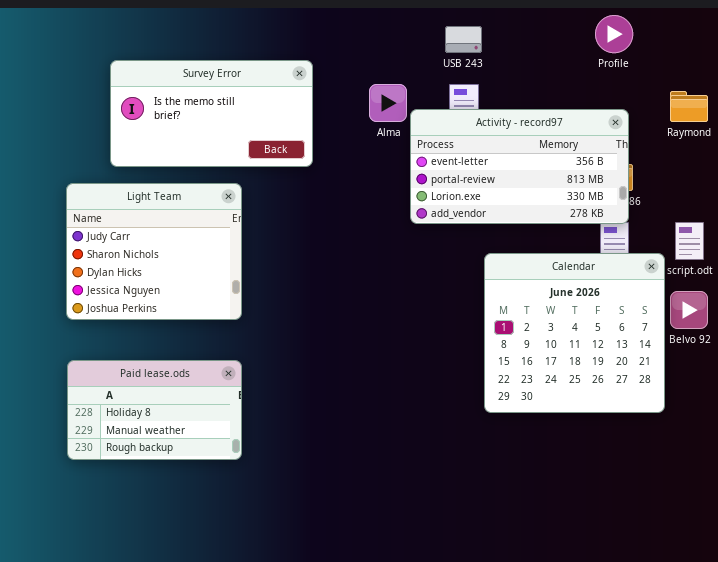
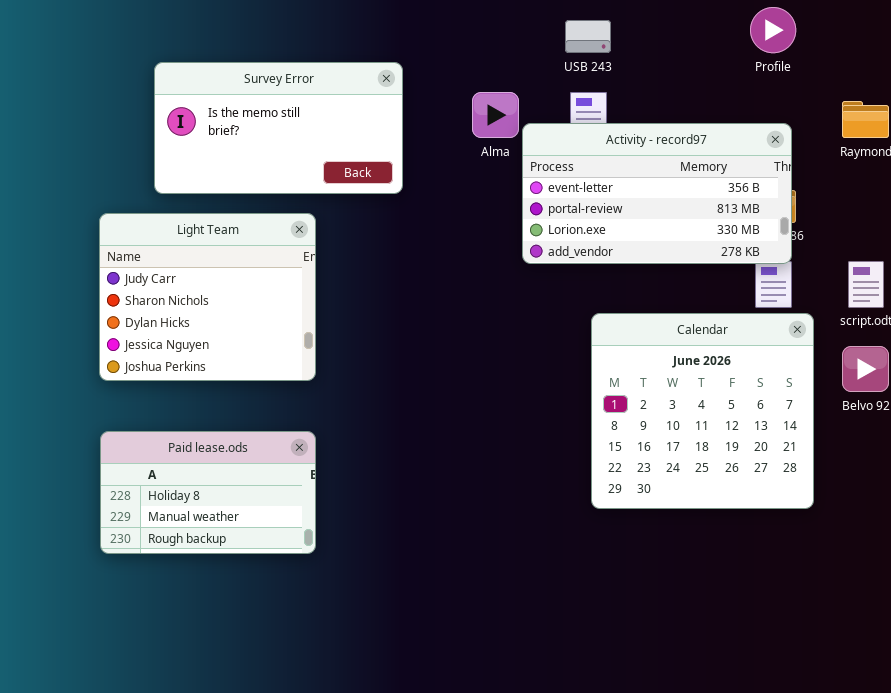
Calendar: [484,253,665,413] -> [591,313,814,509], moved

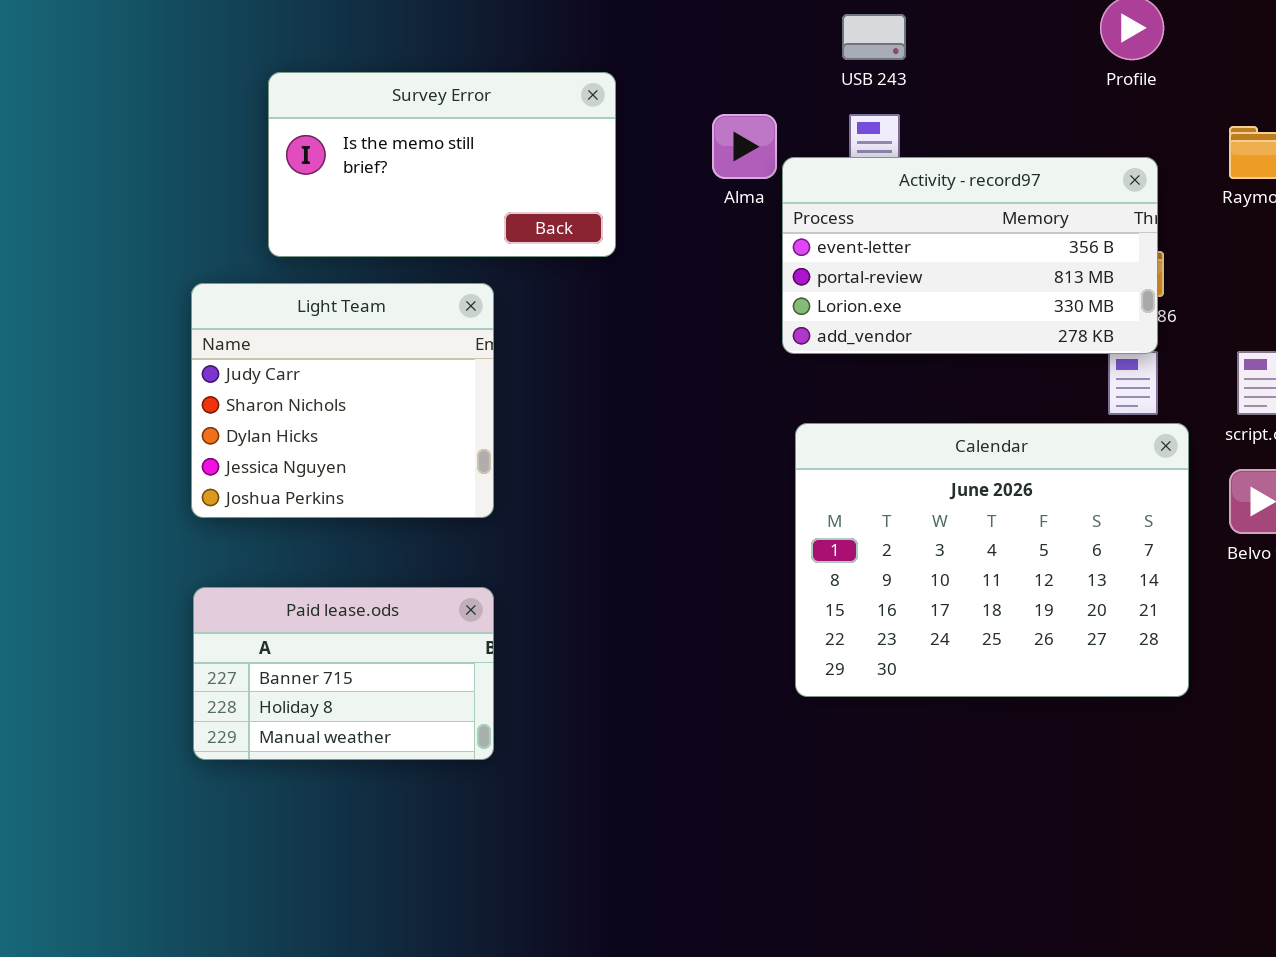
Calendar: [591,313,814,509] -> [795,423,1189,697], resized
Paid lease.ods: [100,431,316,554] -> [193,587,494,760], scrolled up 1 row

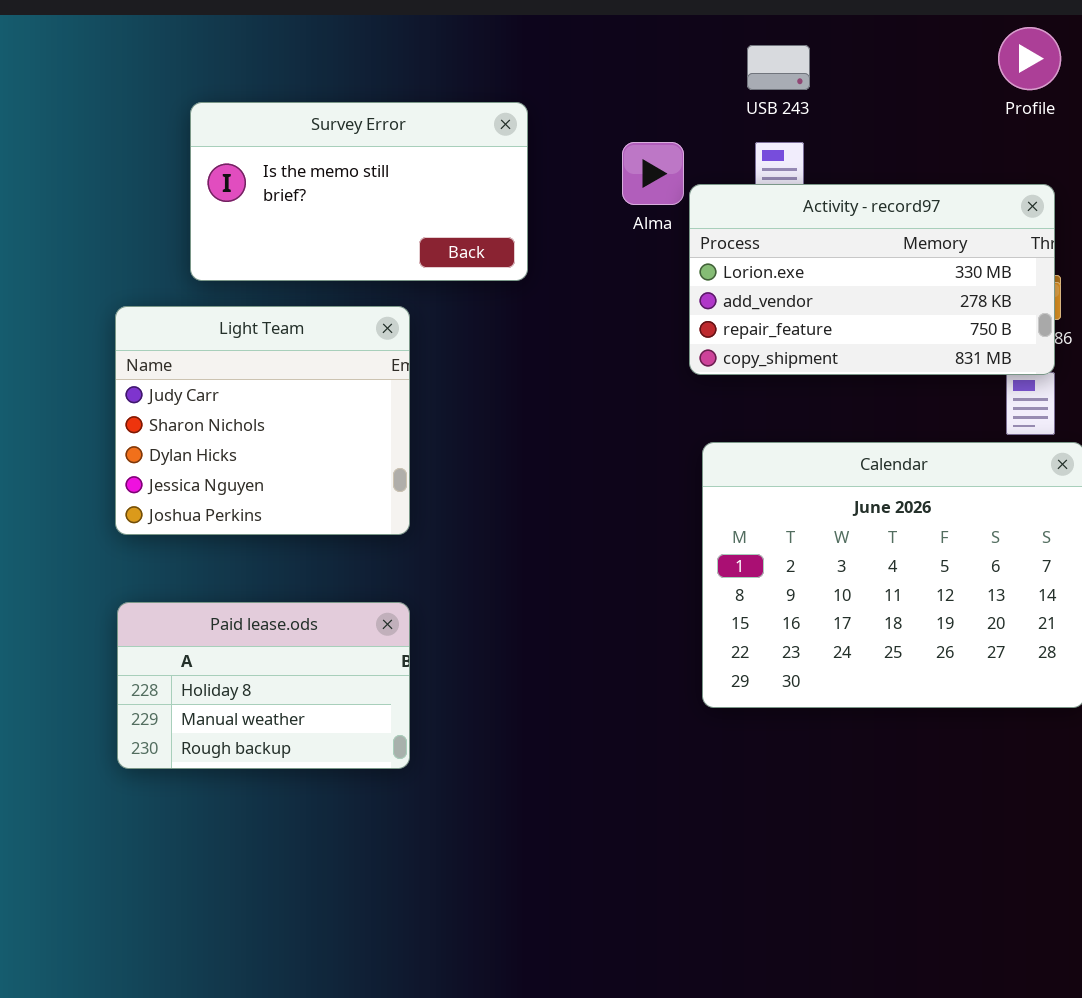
Activity - record97: [782,157,1158,354] -> [689,184,1055,375], scrolled down 2 rows
Paid lease.ods: [193,587,494,760] -> [117,602,410,769], scrolled down 1 row

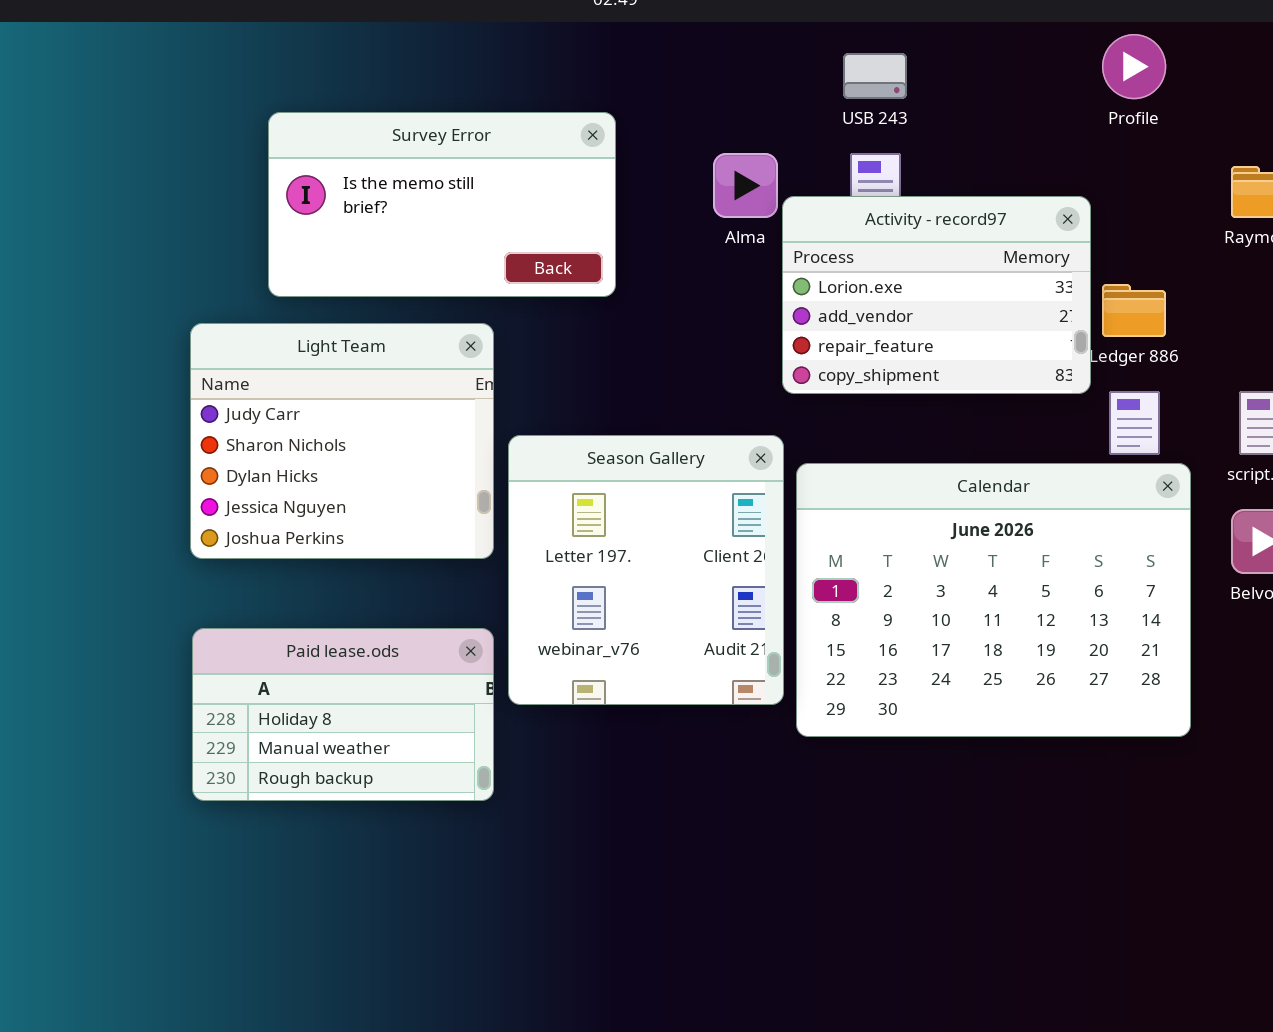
Activity - record97: [689,184,1055,375] -> [782,196,1091,394], resized
Season Gallery: none -> [508,435,784,705], opened

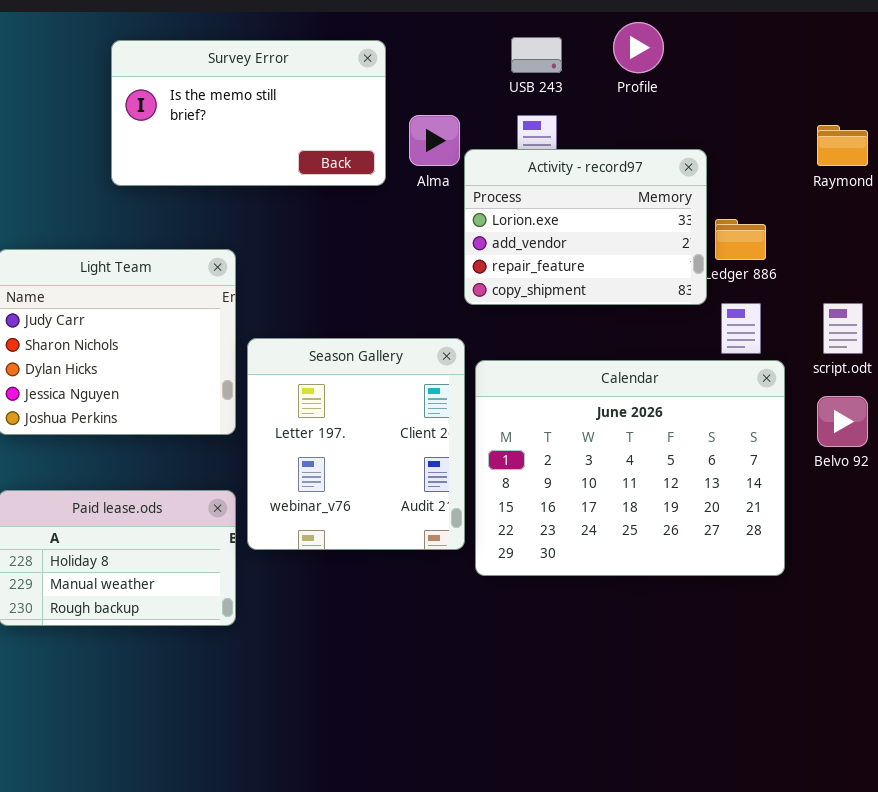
Profile: [1102,34,1166,99] -> [613,22,664,73], moved
Survey Error: [268,112,616,297] -> [111,40,386,186], moved

